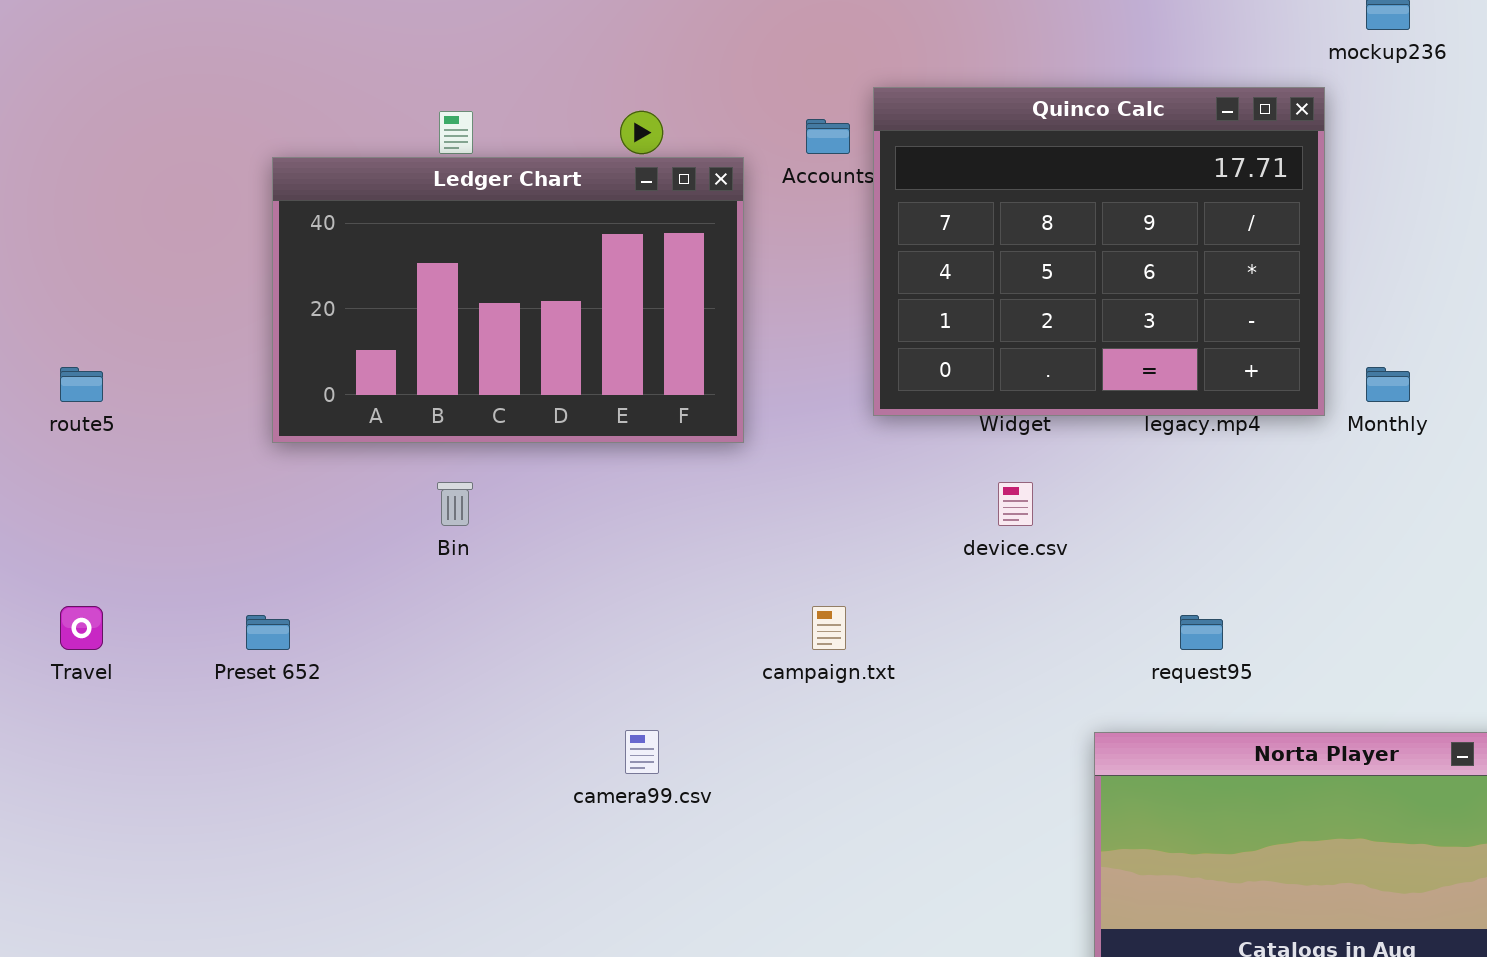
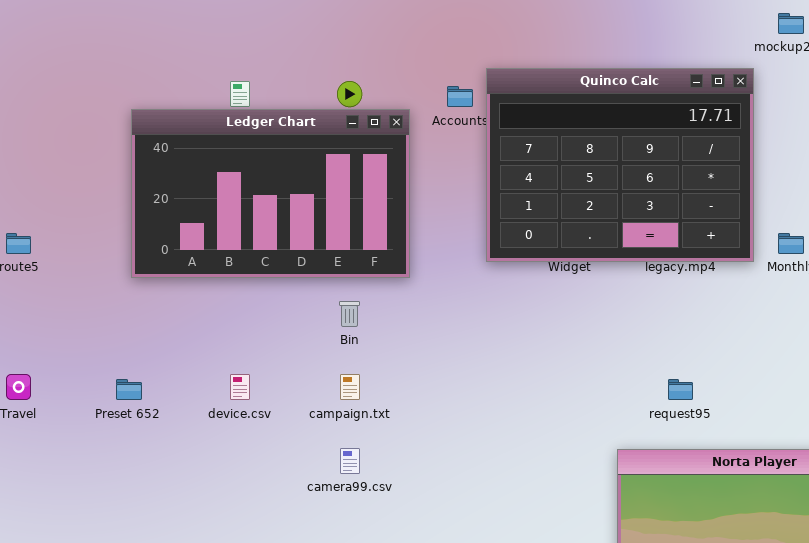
Bin: [437,482,473,526] -> [339,301,360,327], moved
device.csv: [998,482,1033,526] -> [230,374,250,400], moved
campaign.txt: [812,606,846,650] -> [340,374,360,400], moved

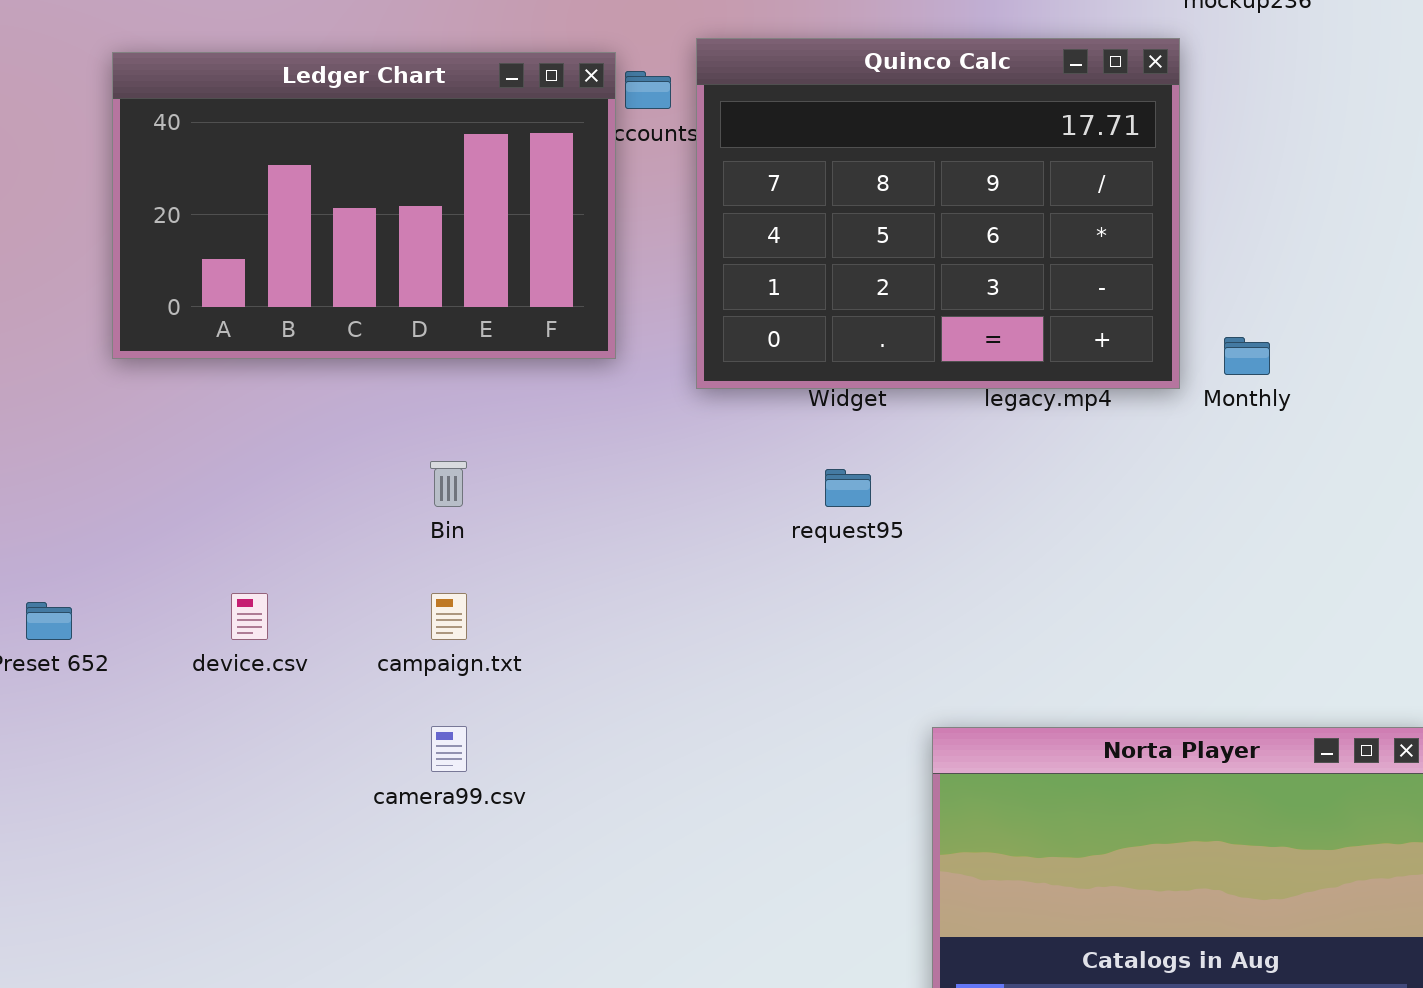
Ledger Chart: [131,109,410,278] -> [112,52,616,359], moved
request95: [668,379,693,400] -> [825,469,871,507], moved

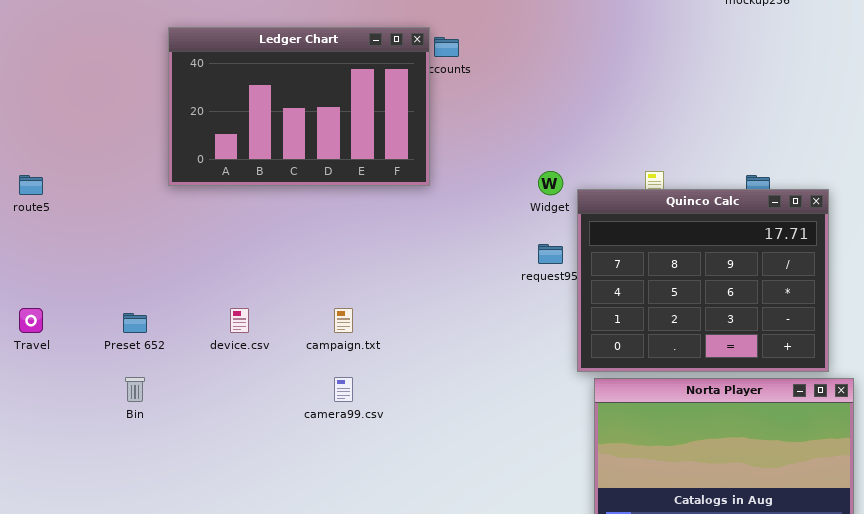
Quinco Calc: [696,38,1180,389] -> [577,189,829,372], moved
Bin: [430,461,467,507] -> [125,377,145,402], moved

